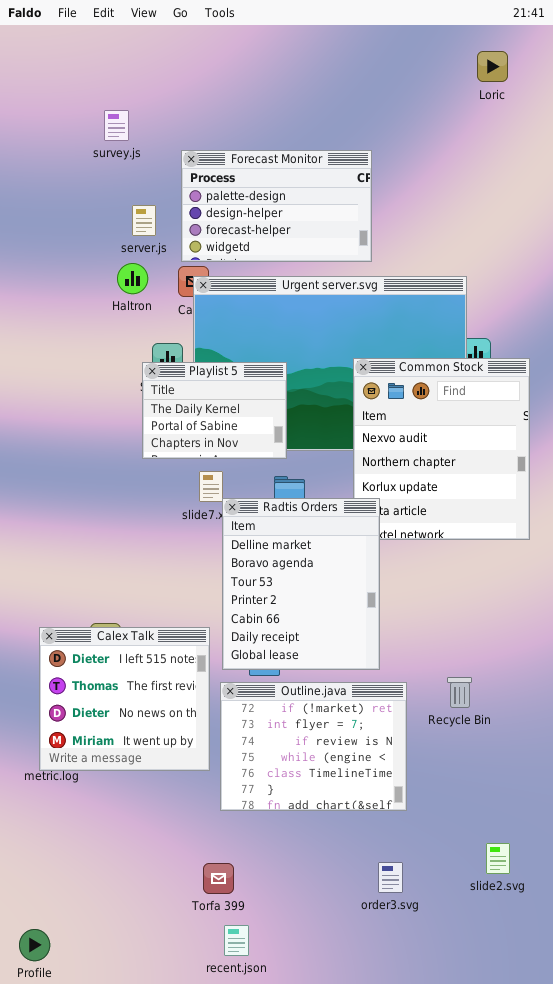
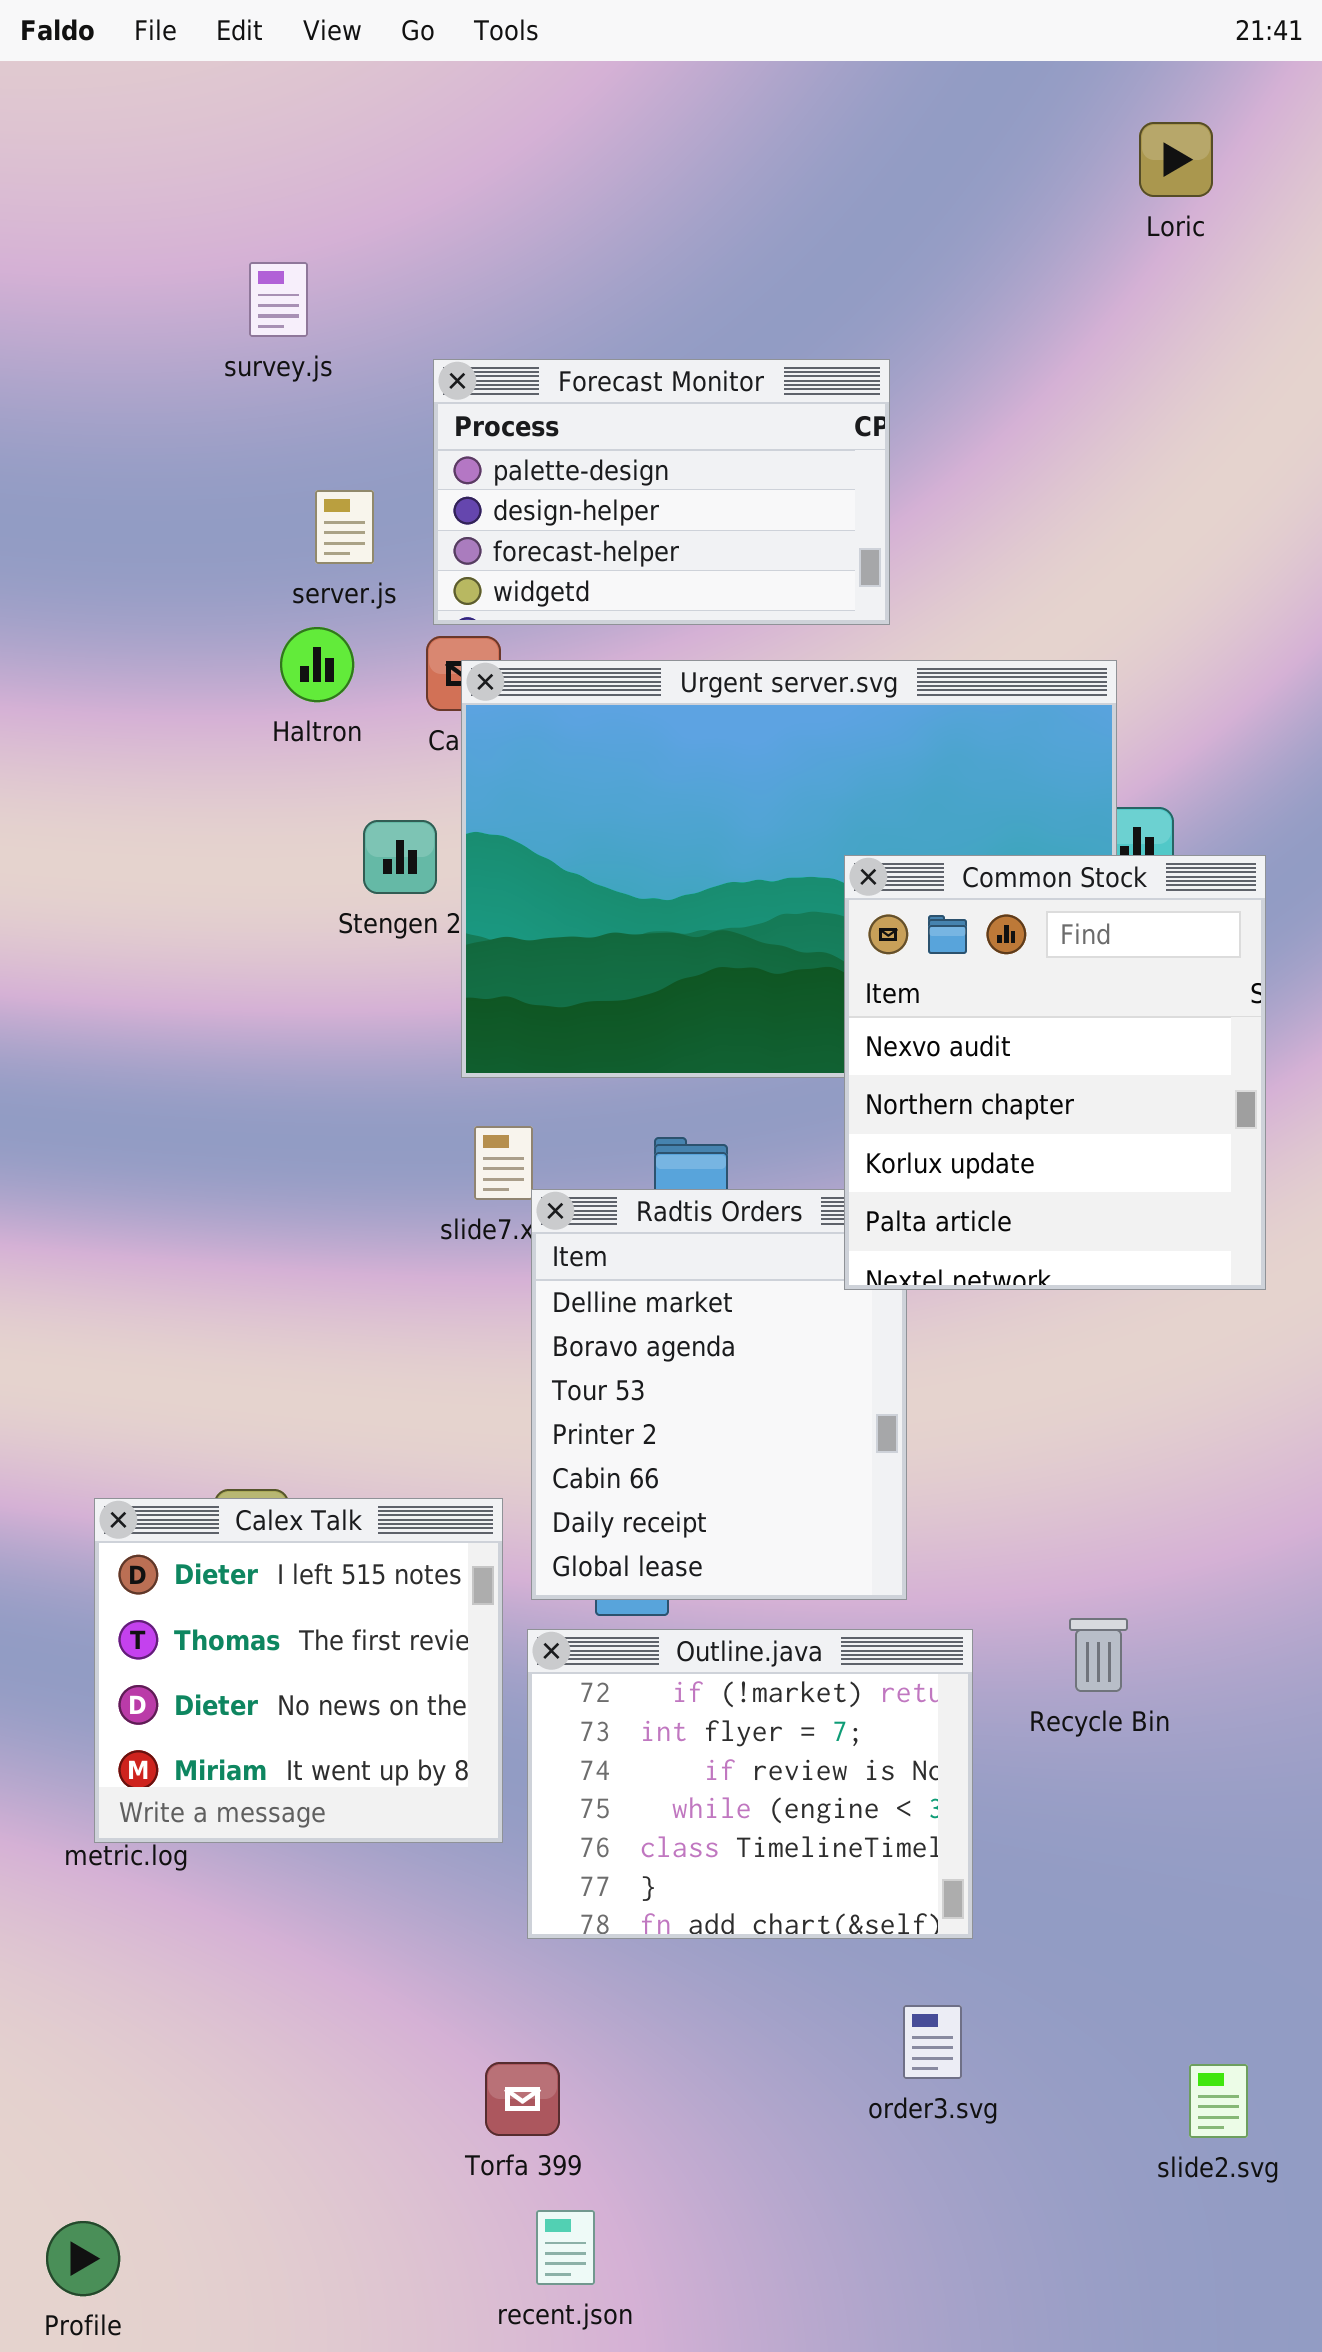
Common Stock: [353,358,530,540] -> [844,855,1266,1290], raised
Playlist 5: [142,362,287,459] -> none, closed
slide2.svg: [486,843,510,874] -> [1189,2064,1248,2138], moved
order3.svg: [378,862,403,893] -> [903,2005,962,2079], moved

